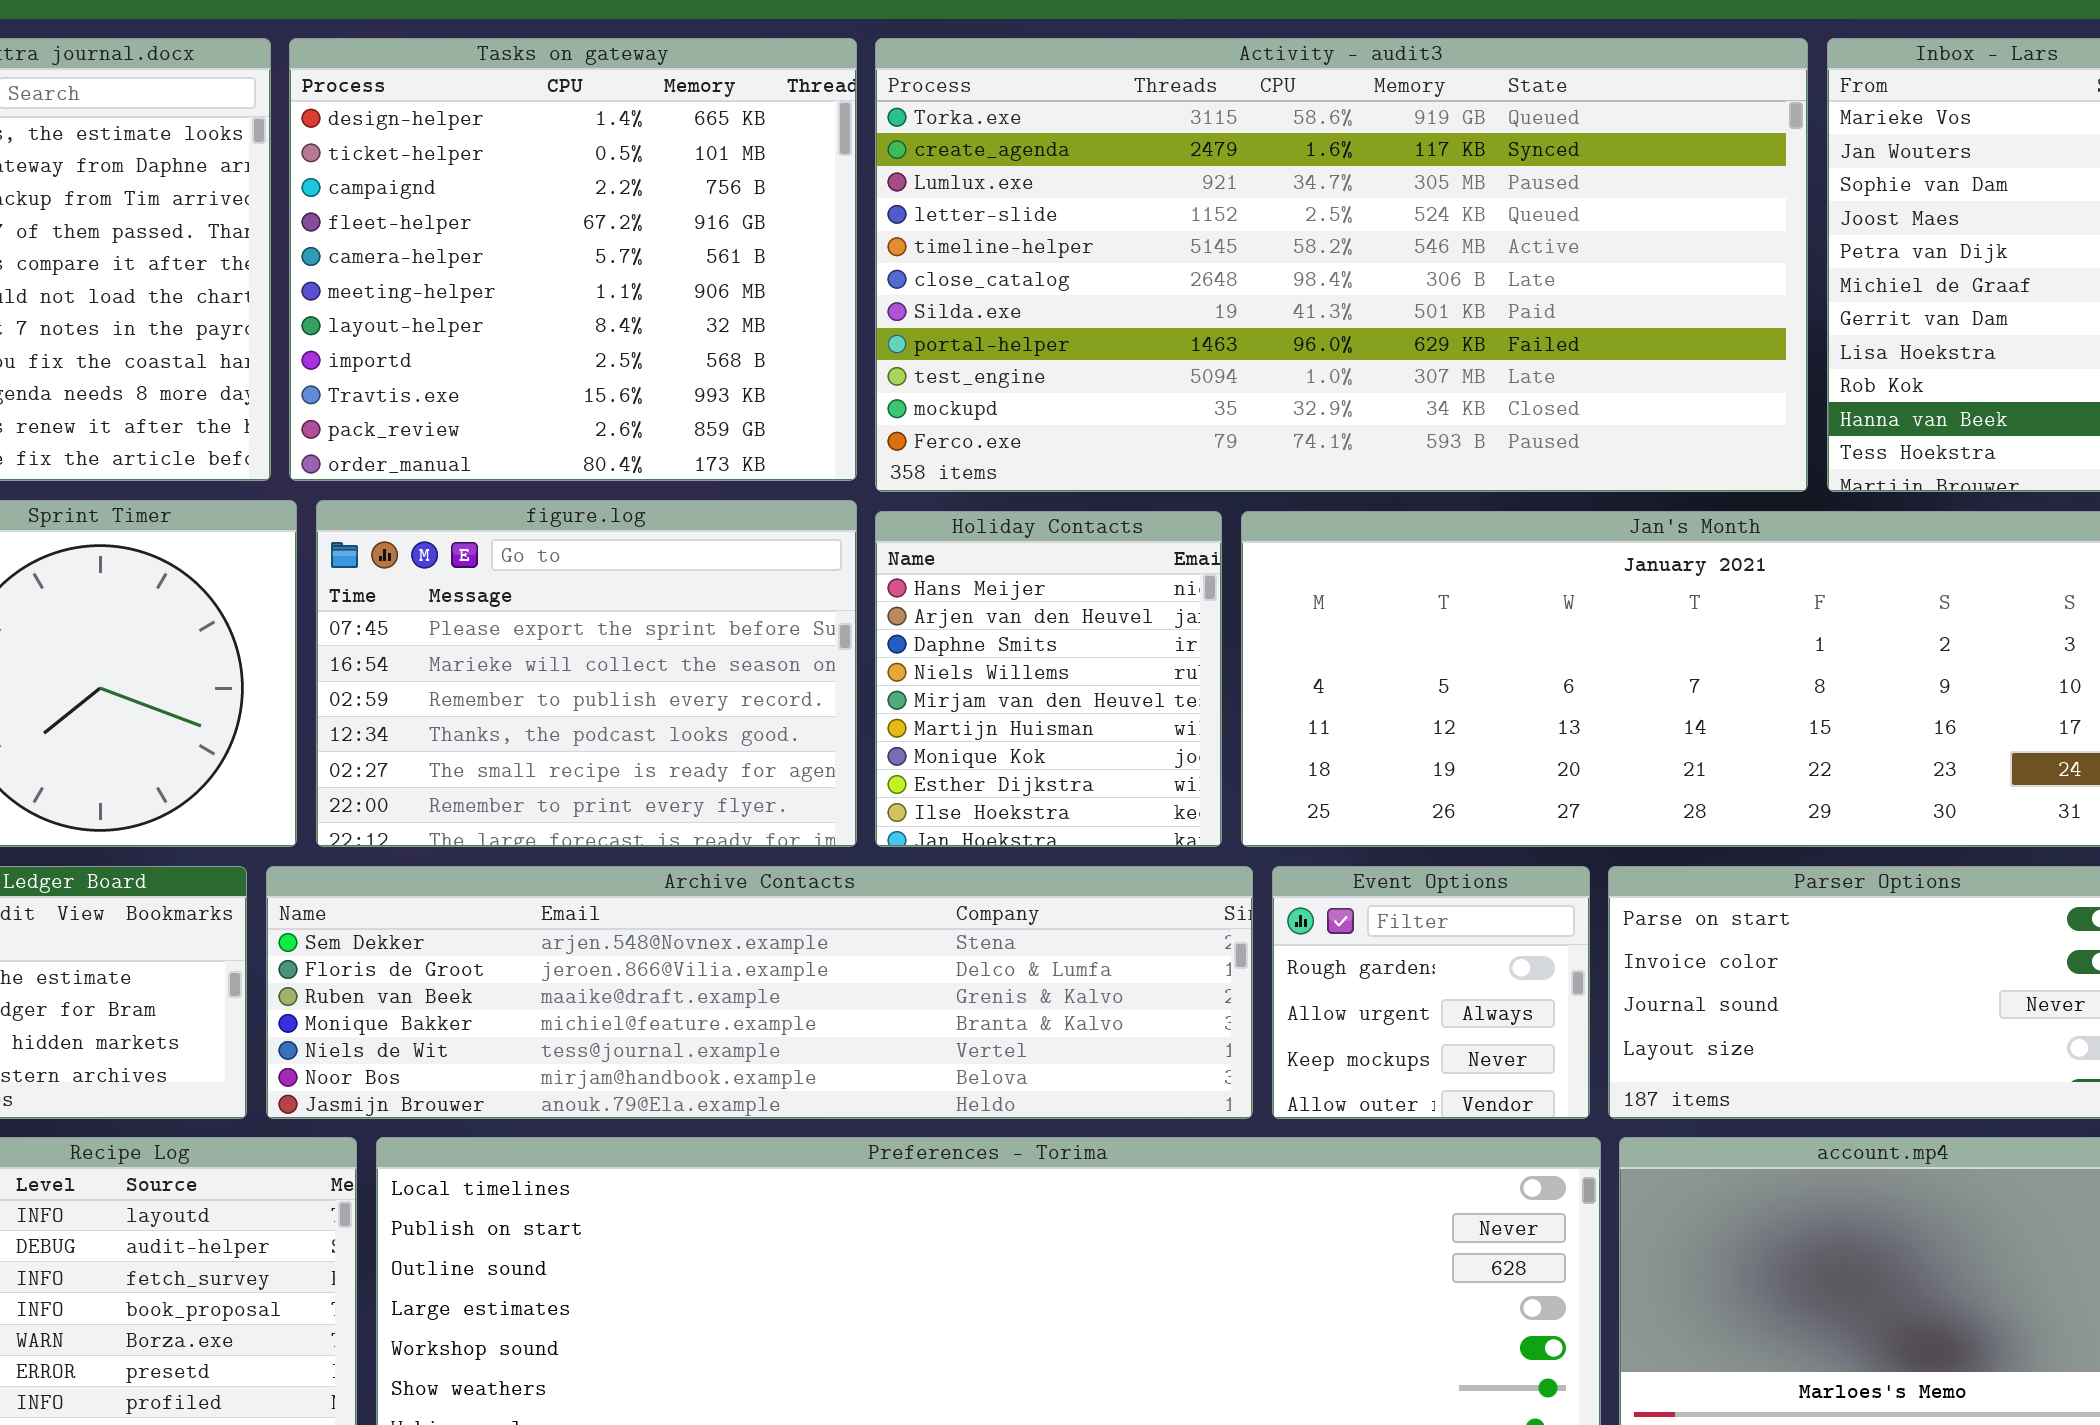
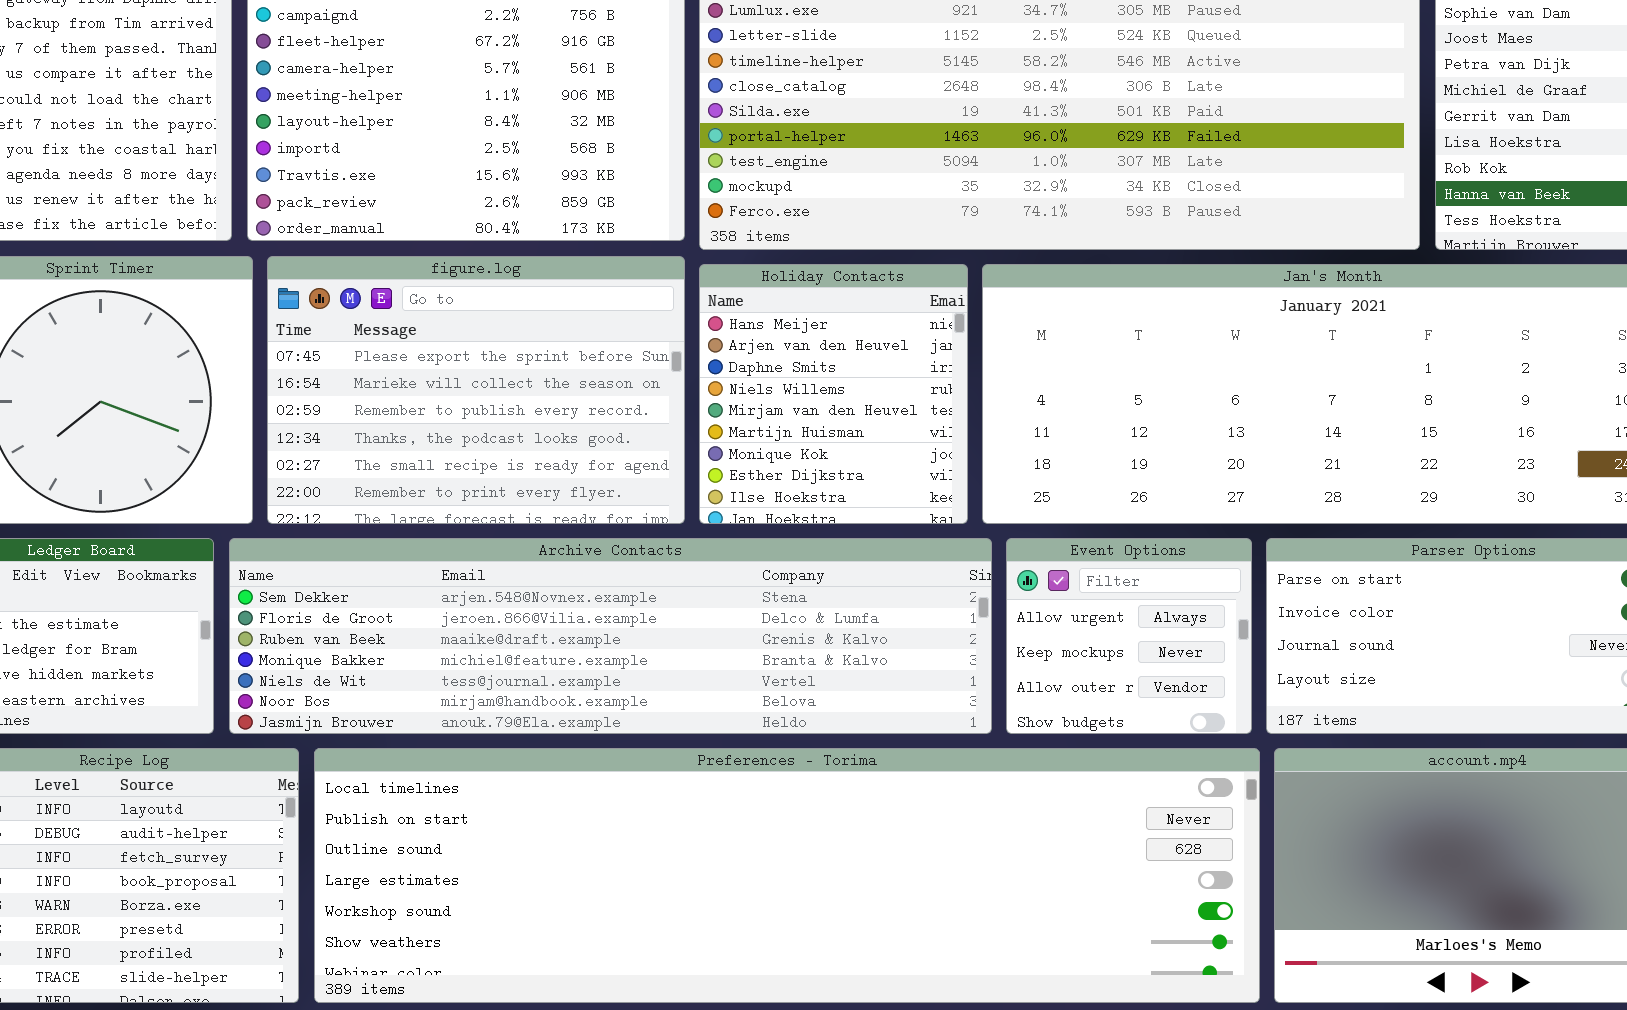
Event Options: [1272,866,1590,1119] -> [1006,538,1252,734], scrolled down 1 row

